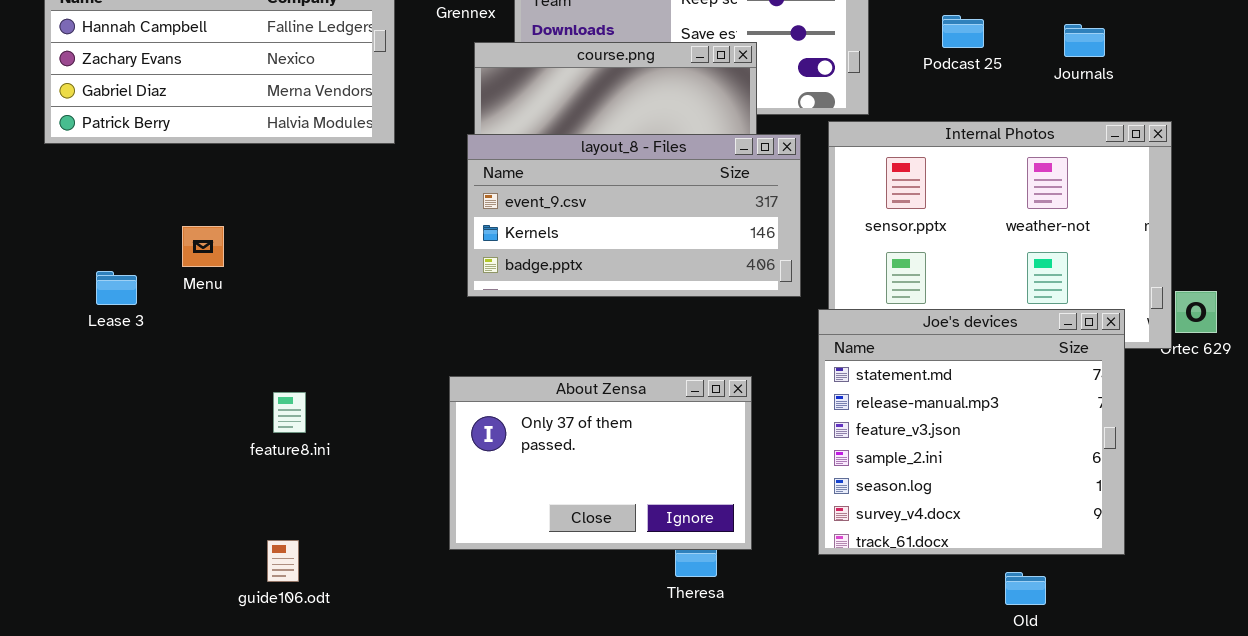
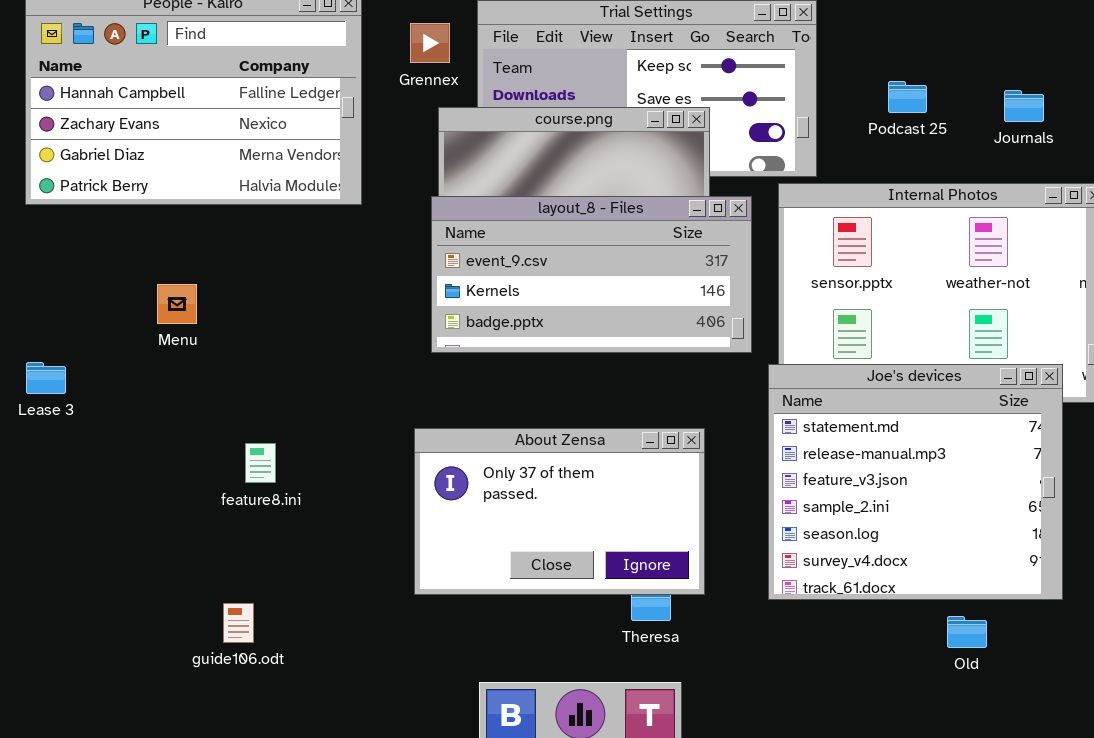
Lease 3: [96,271,137,305] -> [26,362,66,394], moved
guide106.odt: [267,540,299,582] -> [223,603,254,643], moved

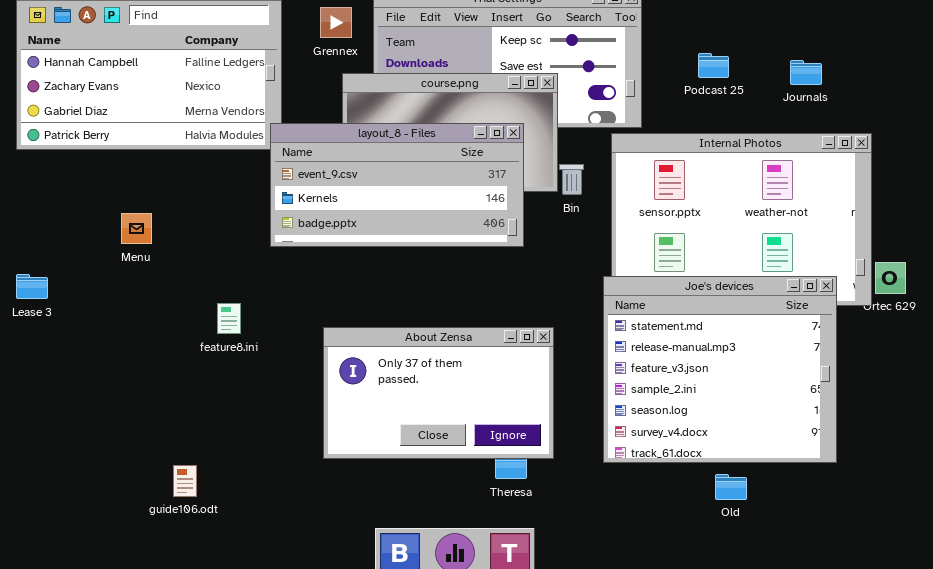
layout_8 - Files: [431,196,752,353] -> [270,123,524,247], moved
feature8.ini: [245,443,276,483] -> [217,303,241,334], moved
Old: [947,616,987,648] -> [715,474,747,500], moved

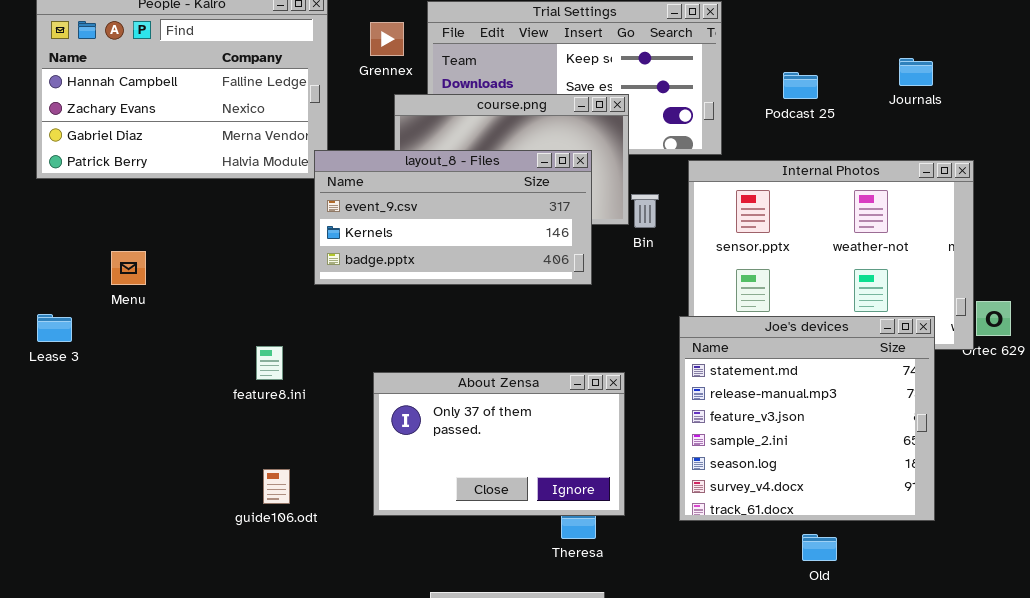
Journals: [790,60,822,85] -> [899,58,933,86], moved
Menu: [121,213,152,244] -> [111,251,146,285], moved
guide106.odt: [173,465,197,497] -> [263,469,290,504], moved

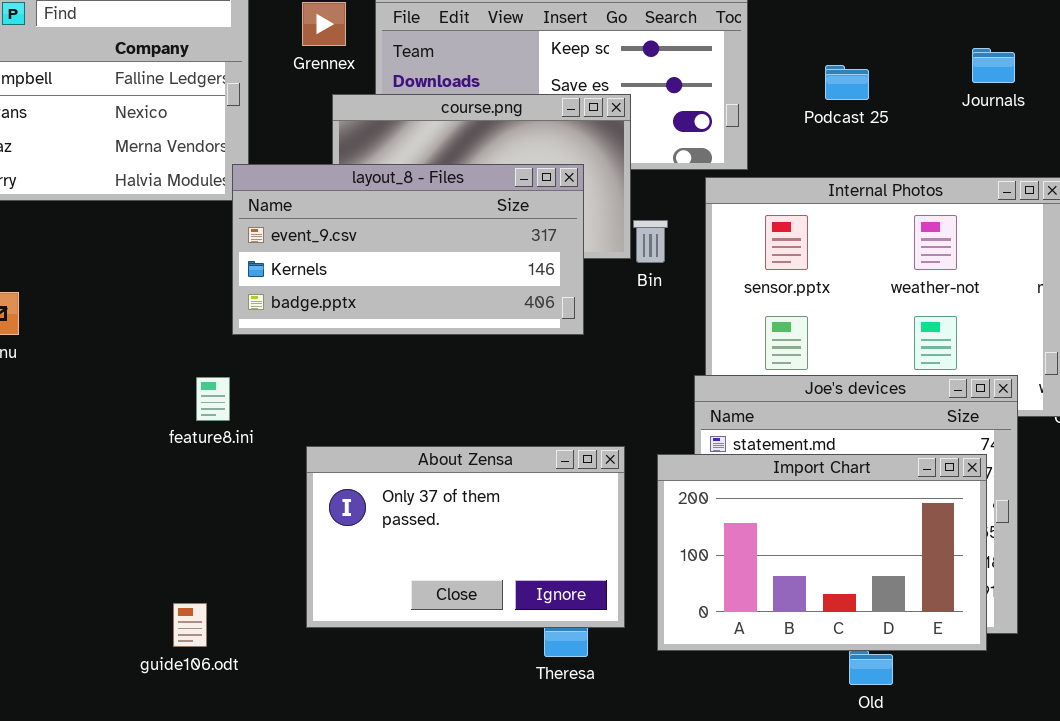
feature8.ini: [256,346,283,380] -> [196,377,230,421], moved
Import Chart: none -> [657,454,987,651], opened
guide106.odt: [263,469,290,504] -> [173,603,207,647], moved

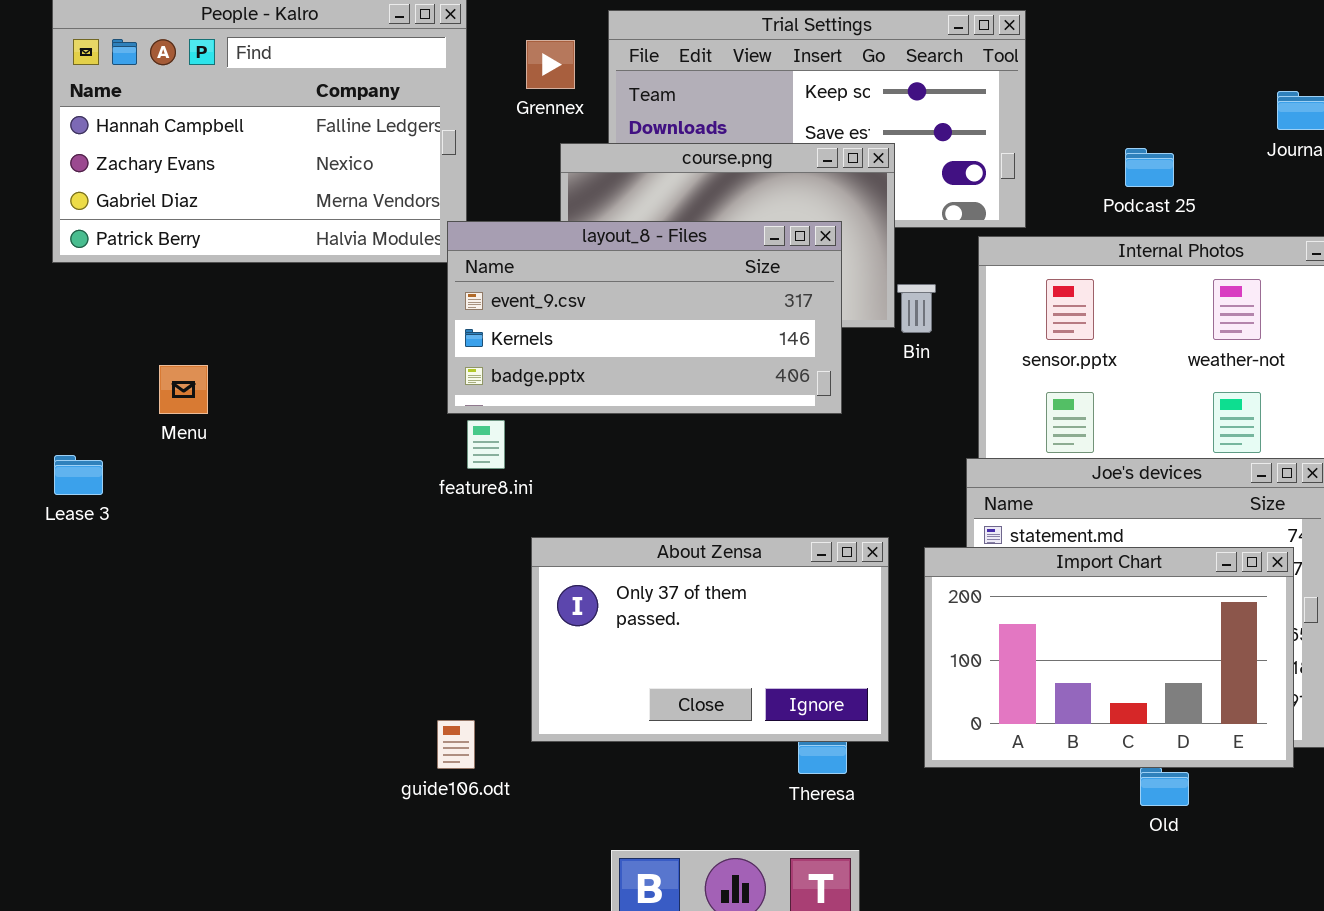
Podcast 25: [825,65,869,100] -> [1125,148,1174,187], moved
feature8.ini: [196,377,230,421] -> [467,420,505,469], moved
guide106.odt: [173,603,207,647] -> [437,720,475,769], moved

